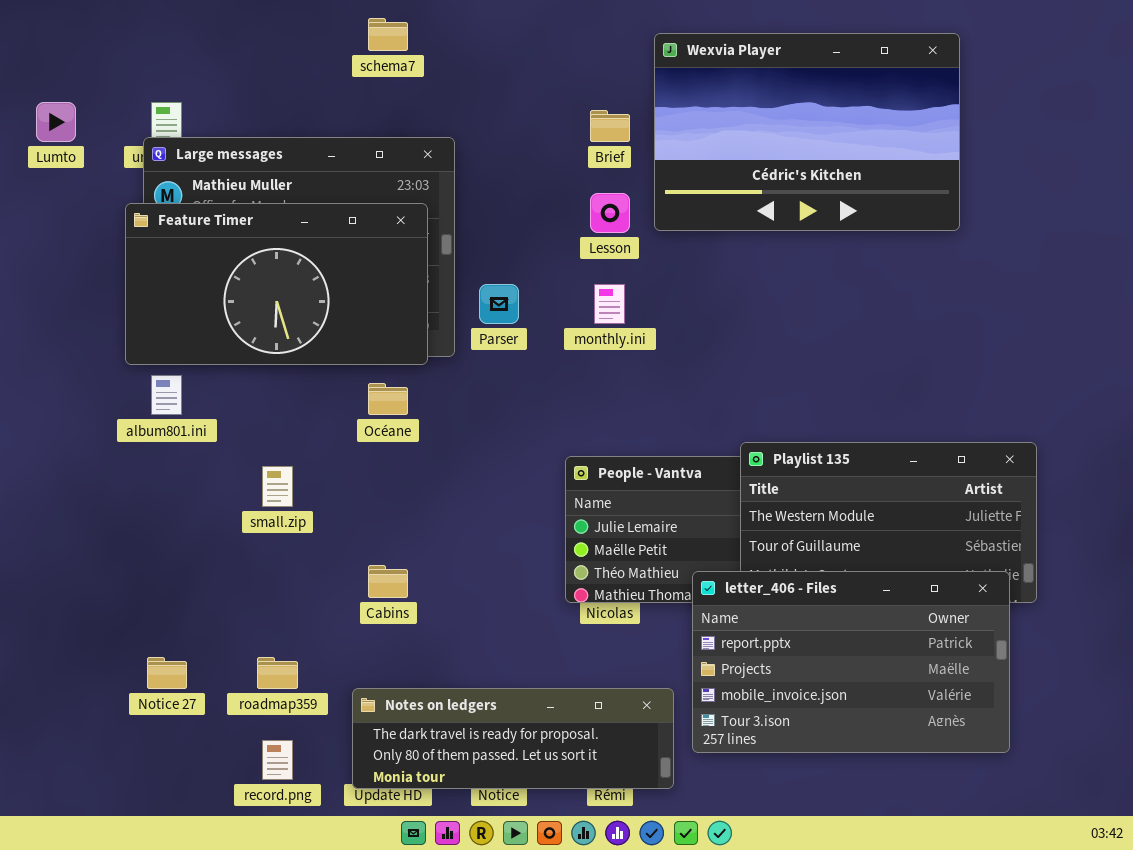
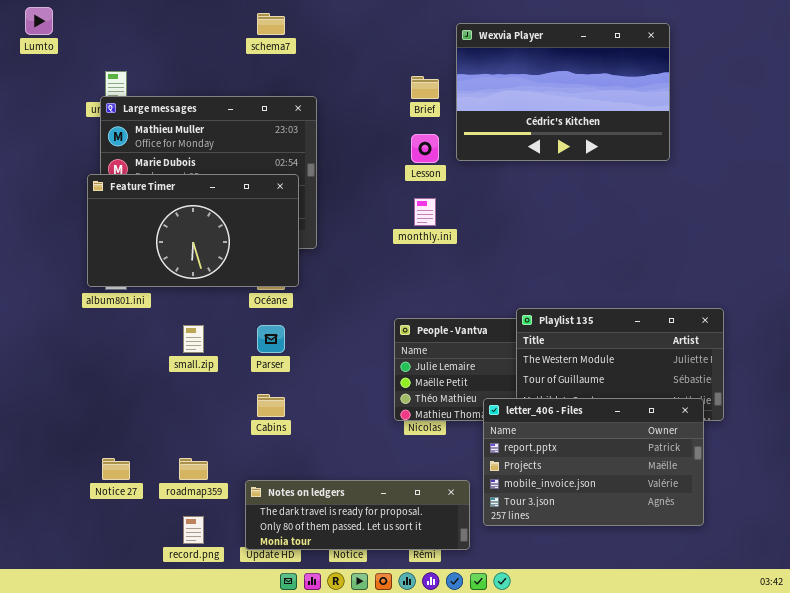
Lumto: [36,102,76,142] -> [25,7,53,35], moved
Feature Timer: [125,203,428,365] -> [87,174,299,287], moved
Parser: [479,284,519,324] -> [257,325,285,353], moved

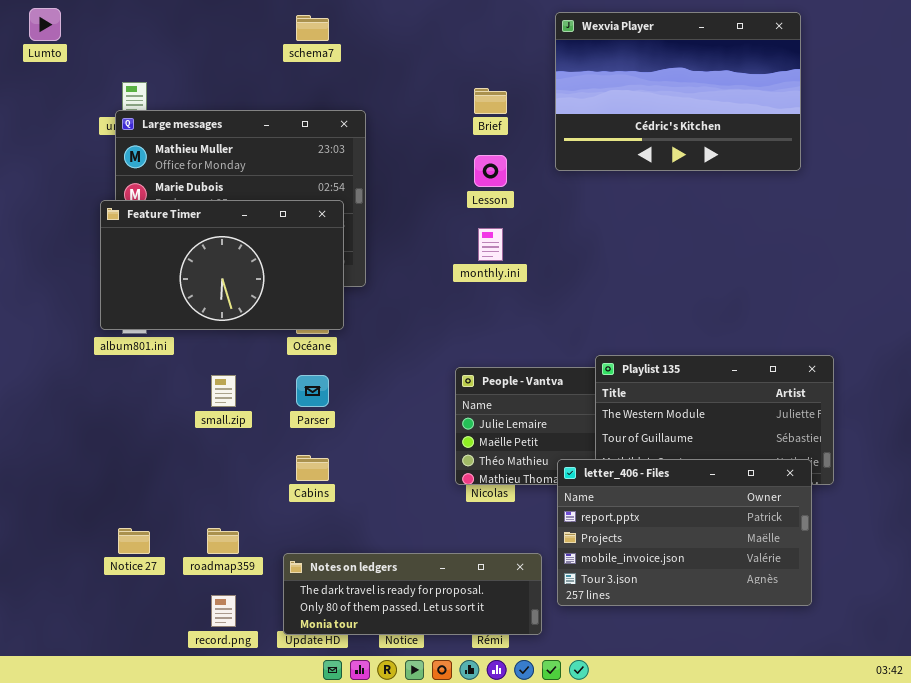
Wexvia Player: [456,23,670,161] -> [555,12,801,171], moved

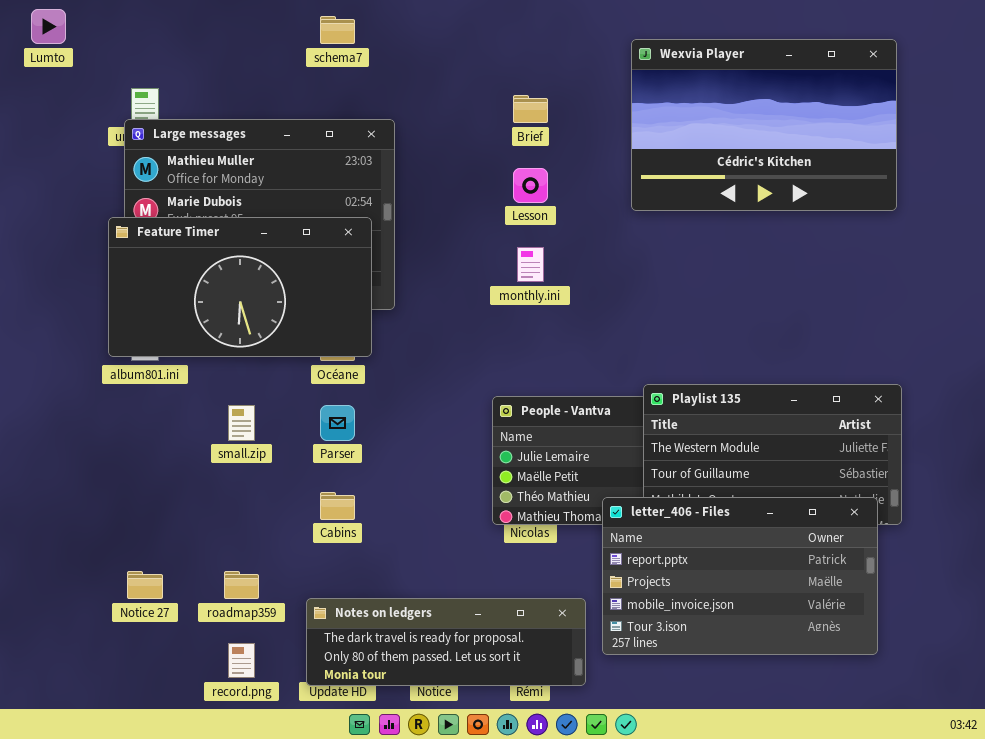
Wexvia Player: [555,12,801,171] -> [631,39,897,211], moved

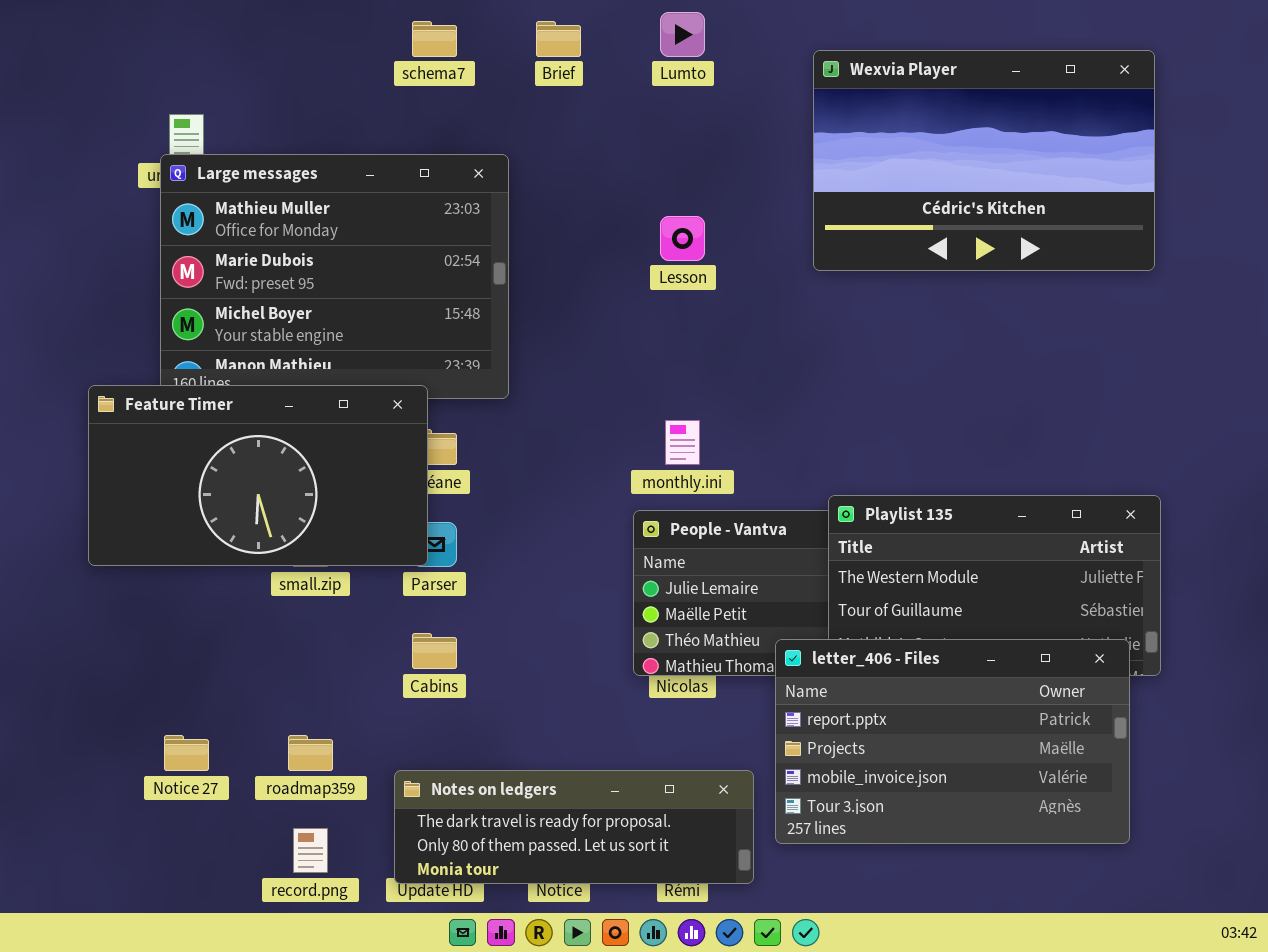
Lumto: [31,9,66,44] -> [660,12,705,57], moved
Brief: [513,95,548,123] -> [536,21,581,57], moved
Feature Timer: [108,217,372,357] -> [88,385,428,566], moved
monthly.ini: [517,247,544,282] -> [665,420,700,465], moved

